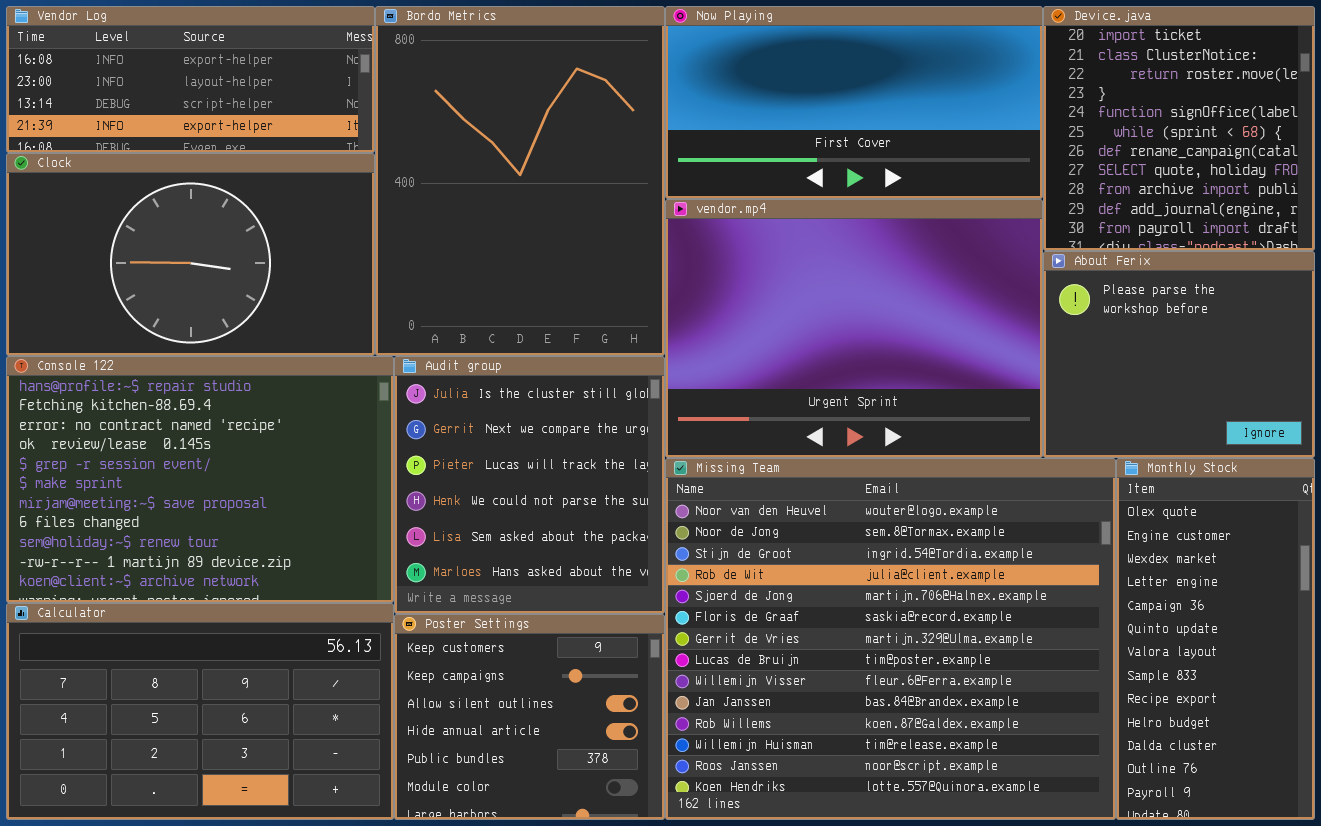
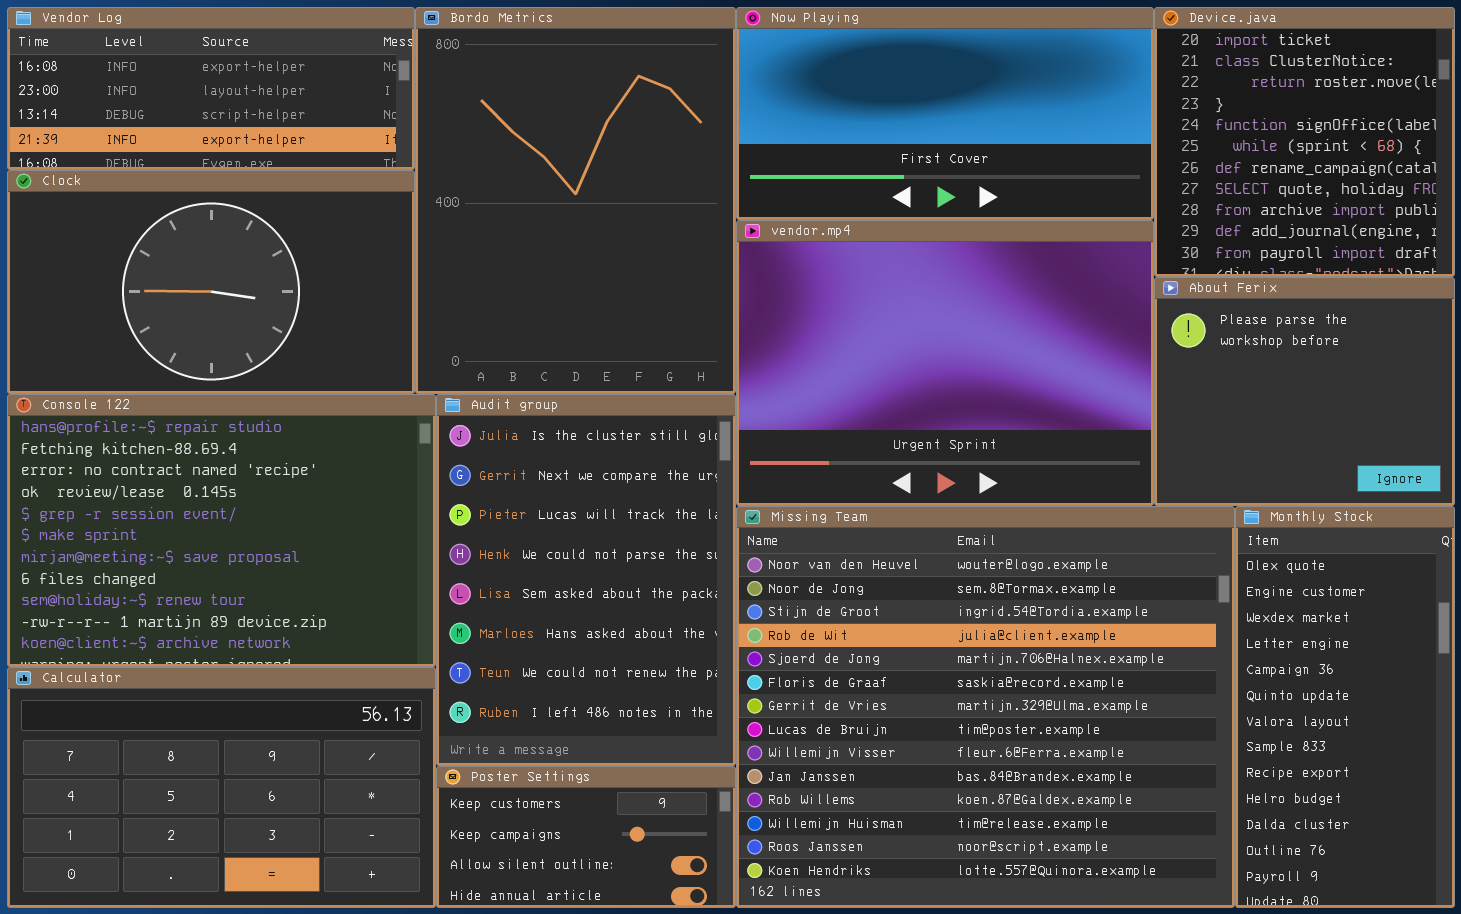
Audit group: [394,356,665,614] -> [436,394,736,766], resized
Poster Settings: [394,614,665,820] -> [436,766,736,908], resized

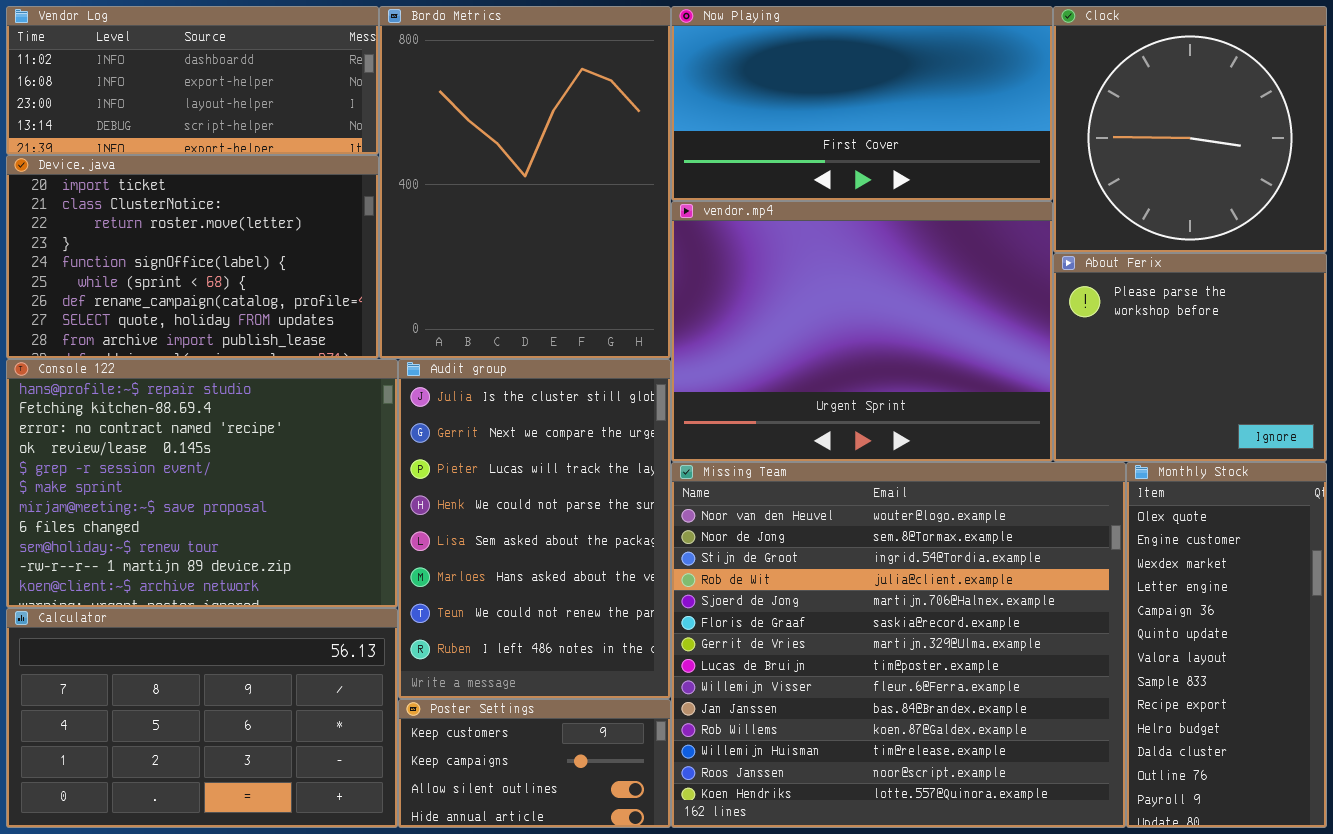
Vendor Log: [7,7,415,170] -> [6,6,379,155], scrolled up 1 row
Device.java: [1154,7,1455,277] -> [6,155,379,359], moved, resized
Clock: [7,170,415,394] -> [1053,6,1327,253], moved, resized

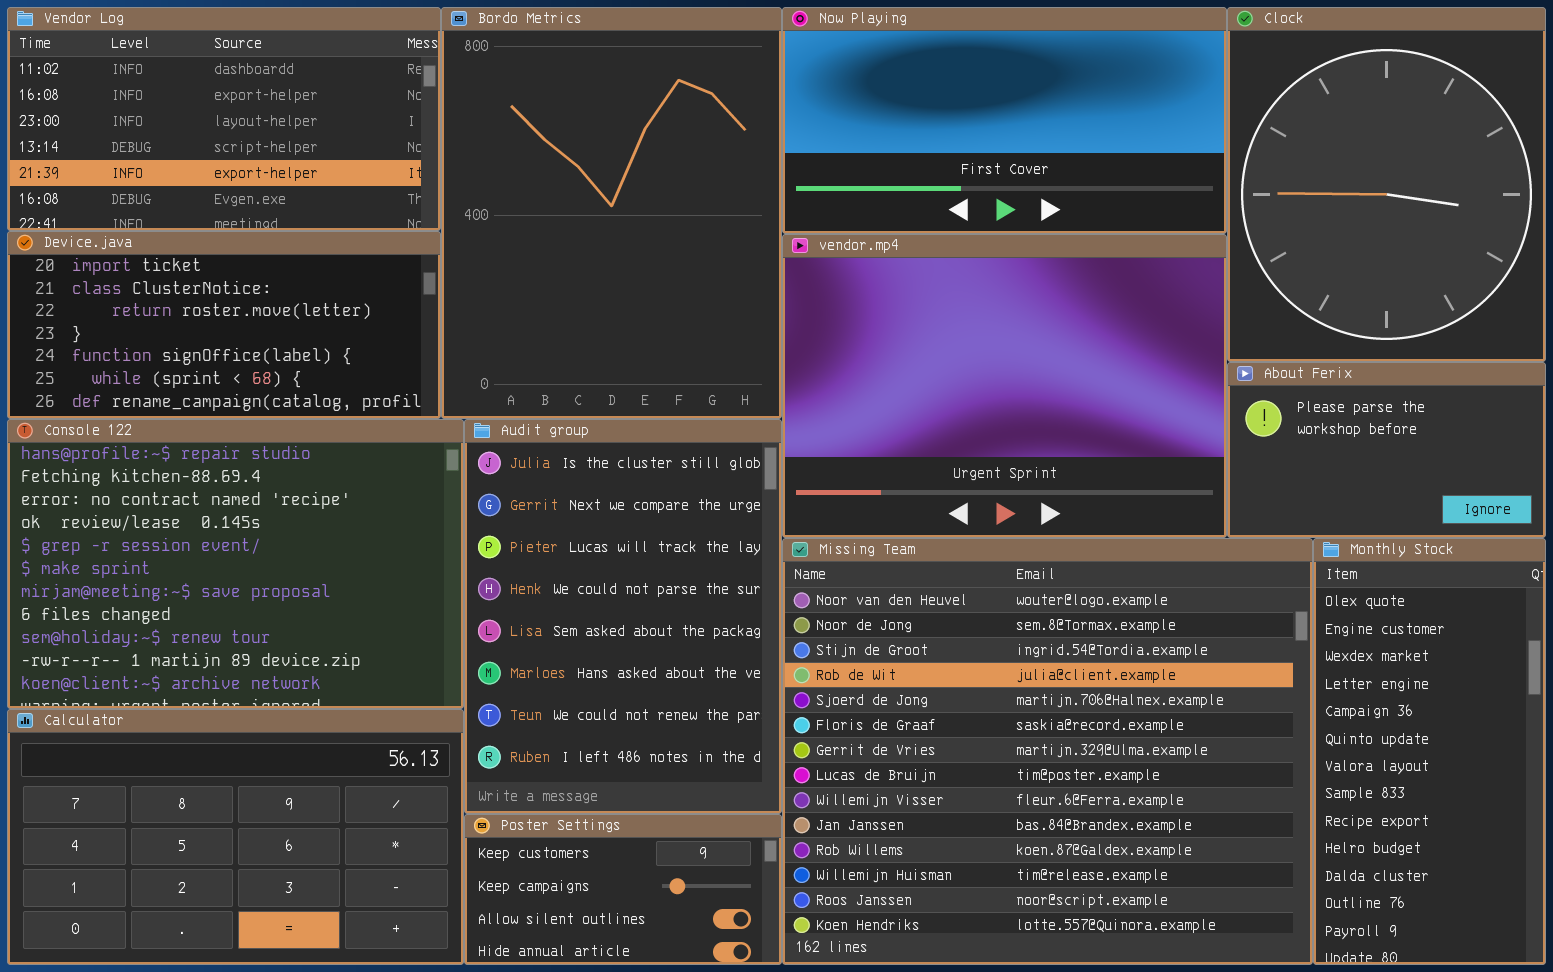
Vendor Log: [6,6,379,155] -> [7,7,441,231], resized
Clock: [1053,6,1327,253] -> [1227,7,1546,362], resized
Device.java: [6,155,379,359] -> [7,231,441,419], resized
About Ferix: [1053,253,1327,462] -> [1227,362,1546,538], resized

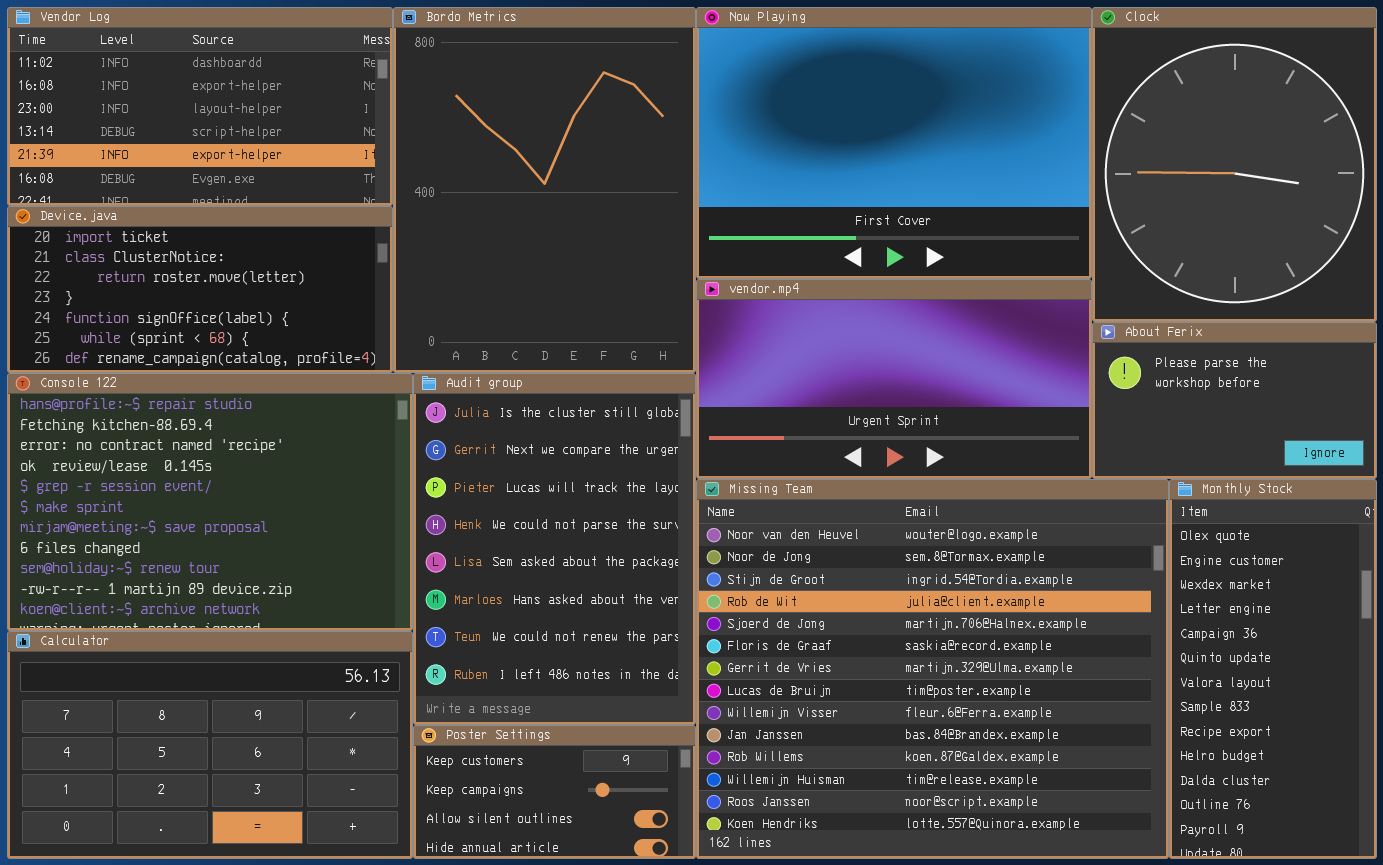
Now Playing: [782,7,1227,234] -> [696,7,1092,279], resized
vendor.mp4: [782,234,1227,538] -> [696,279,1092,479], resized

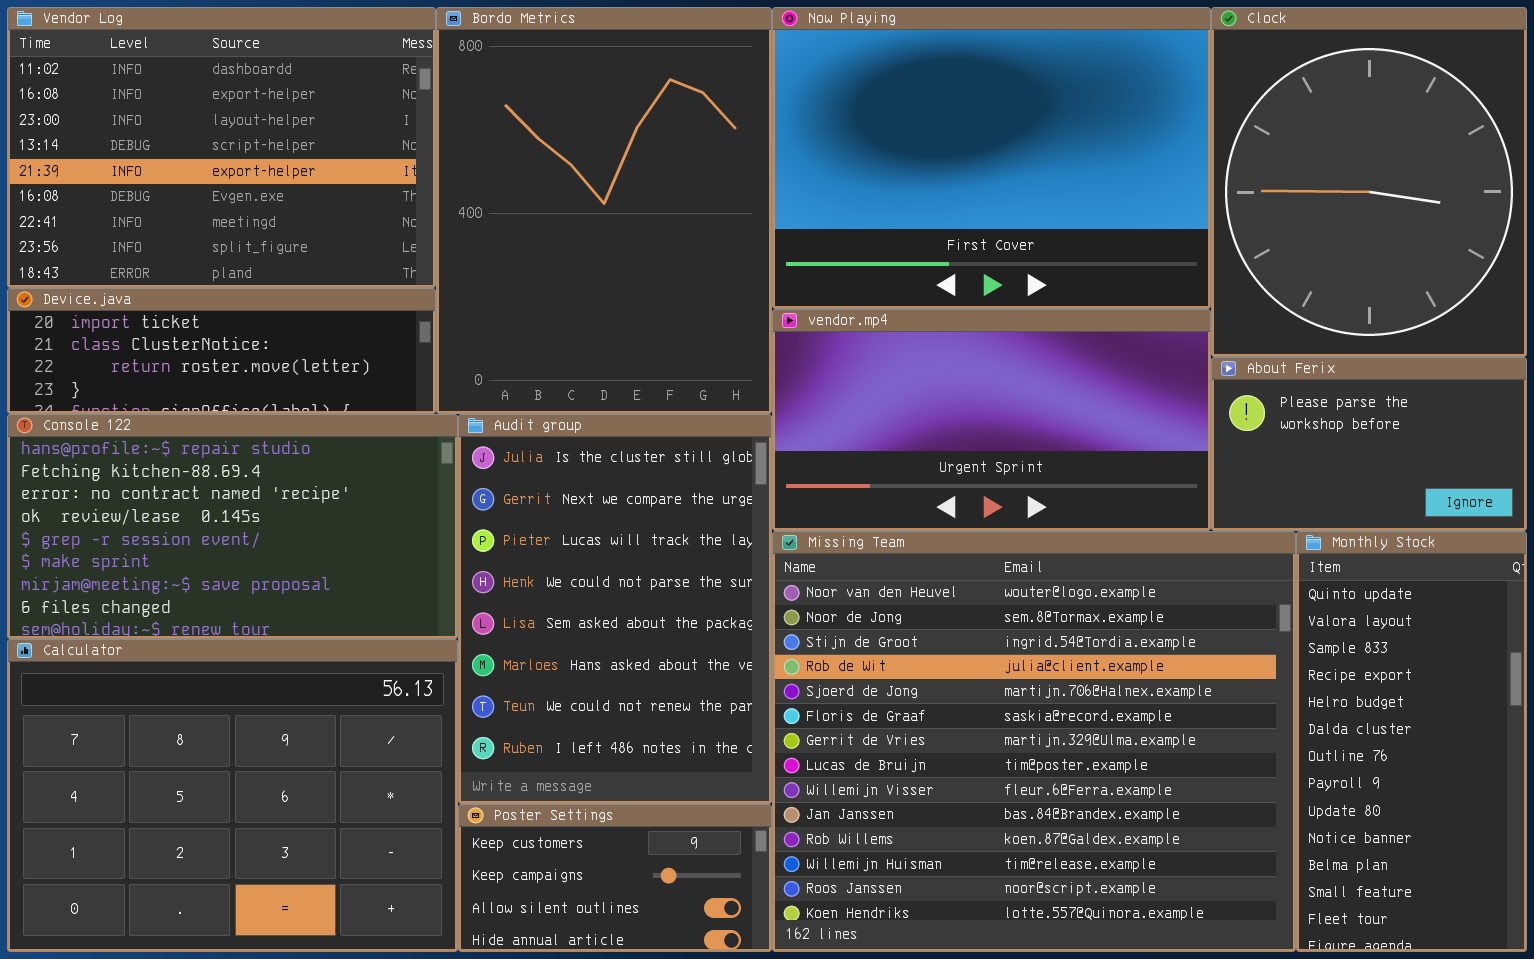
Vendor Log: [7,7,393,206] -> [7,7,436,288], resized
Device.java: [7,206,393,373] -> [7,288,436,414], resized
Console 122: [7,373,413,631] -> [7,414,458,639], resized
Monthly Stock: [1169,479,1377,859] -> [1296,531,1527,952], scrolled down 5 rows
Calculator: [7,631,413,859] -> [7,639,458,952], resized

